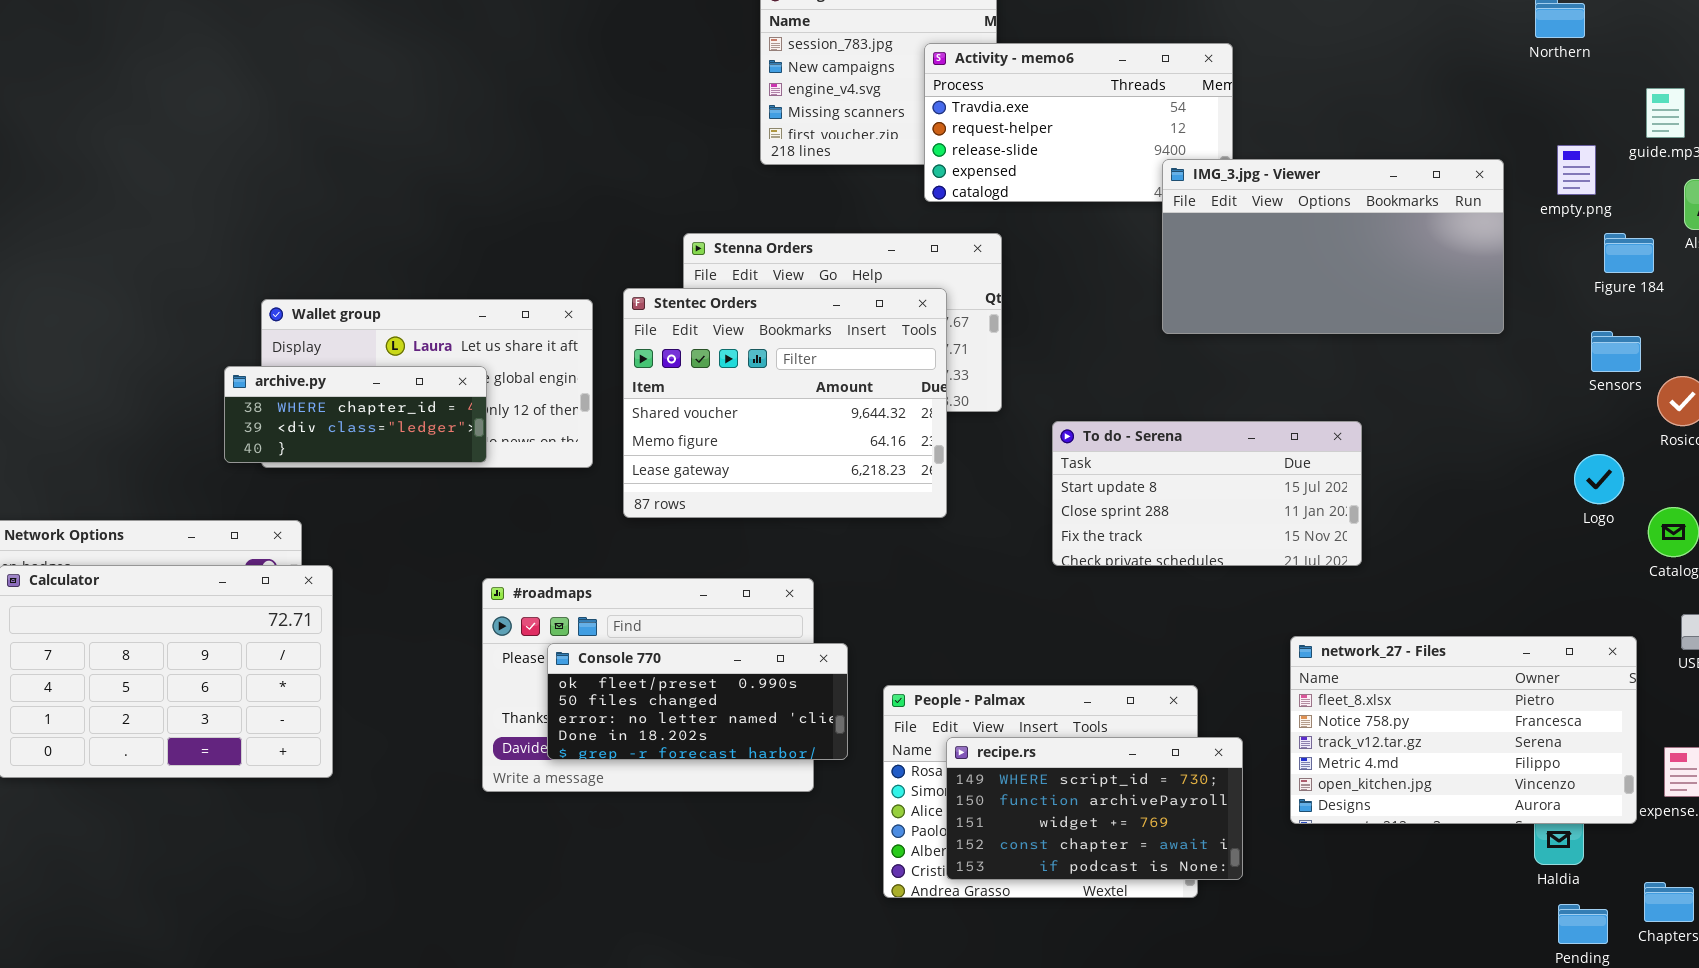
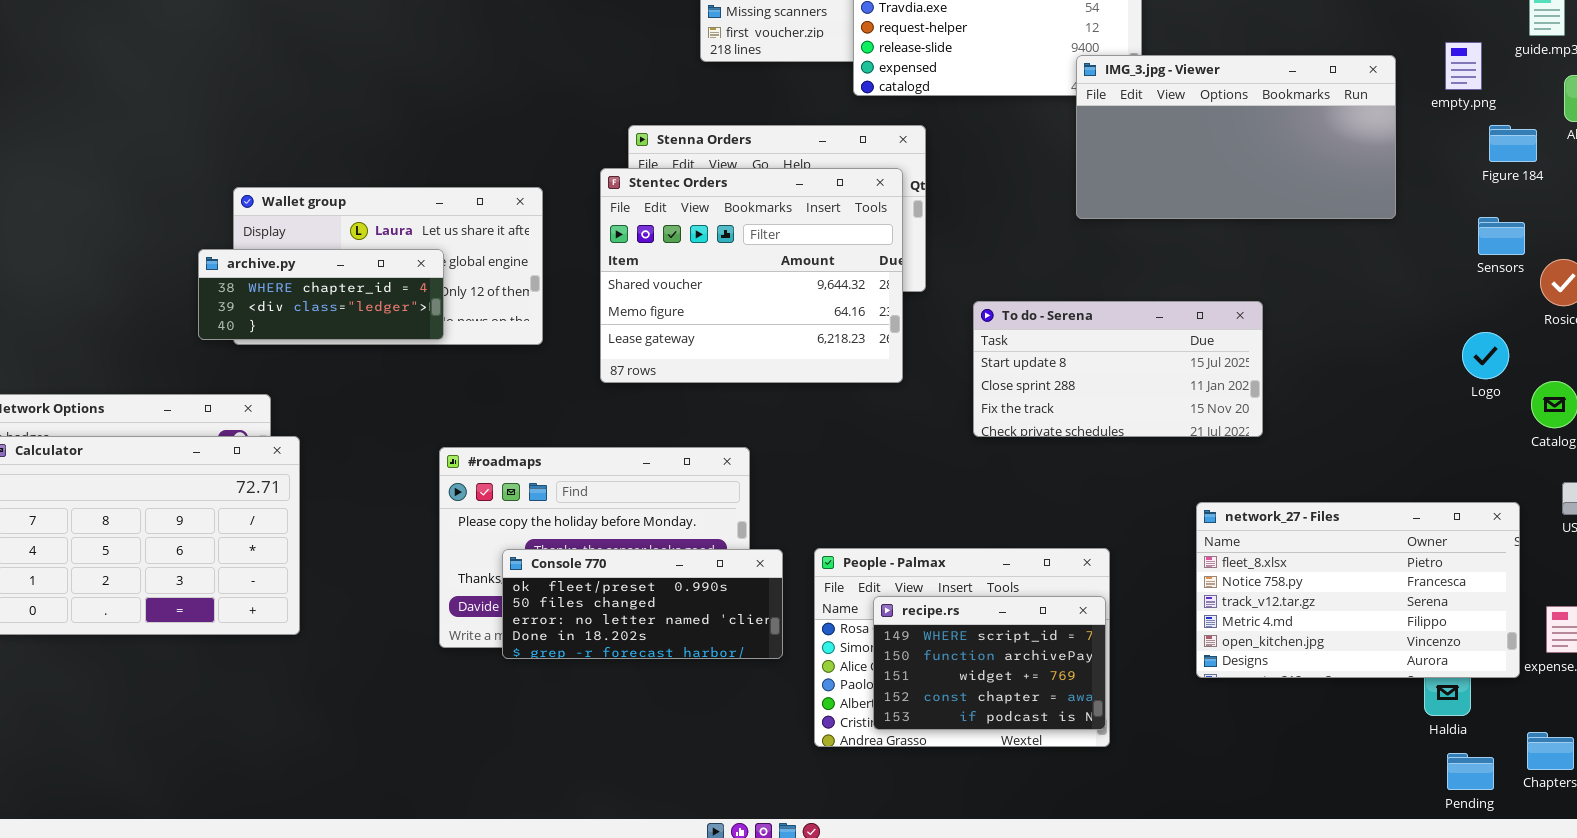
Stentec Orders: [623,288,947,518] -> [600,168,903,383], moved
Console 770: [547,643,848,760] -> [502,549,783,659], moved
recipe.rs: [946,737,1243,880] -> [873,596,1106,730], resized

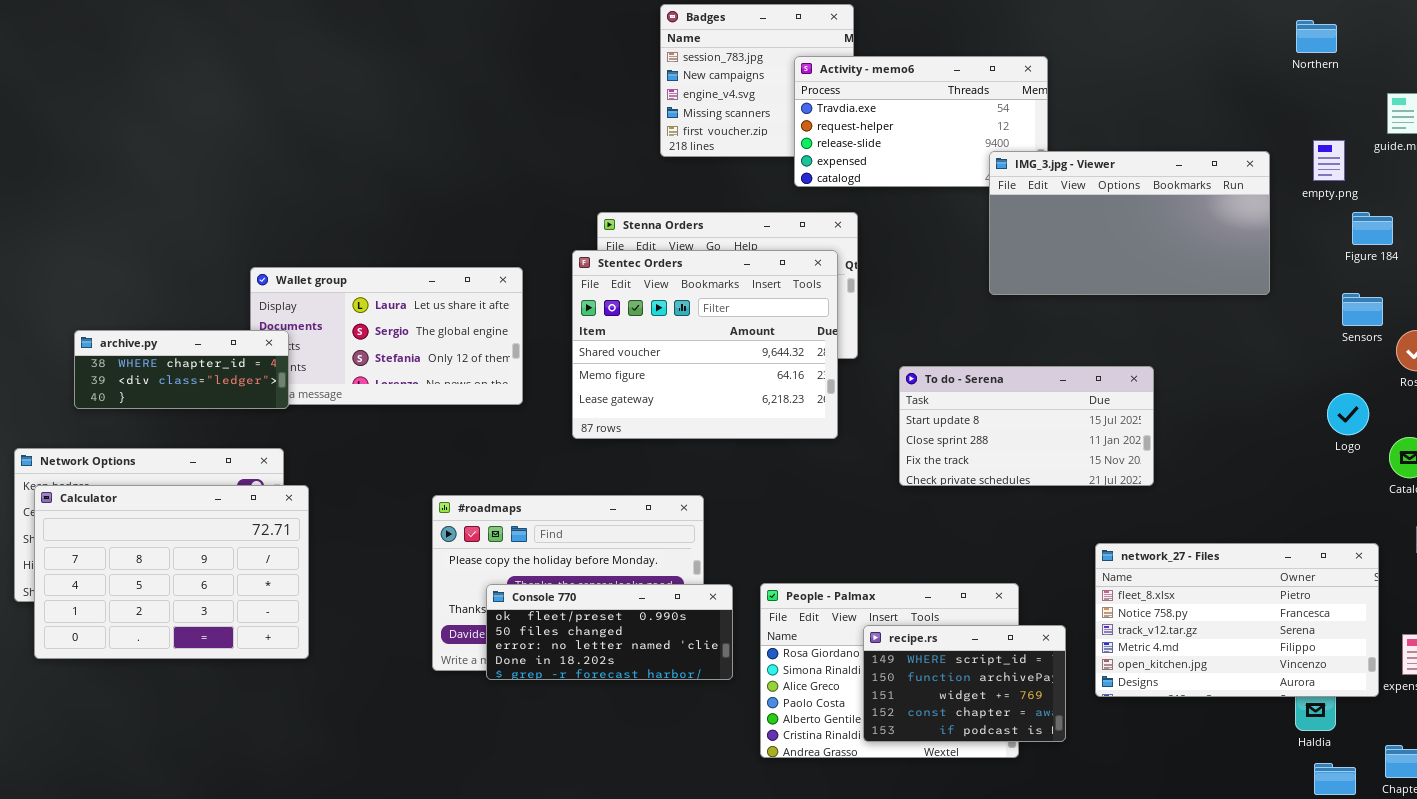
archive.py: [198,249,444,340] -> [74,330,289,409], moved
recipe.rs: [873,596,1106,730] -> [863,625,1066,742], moved

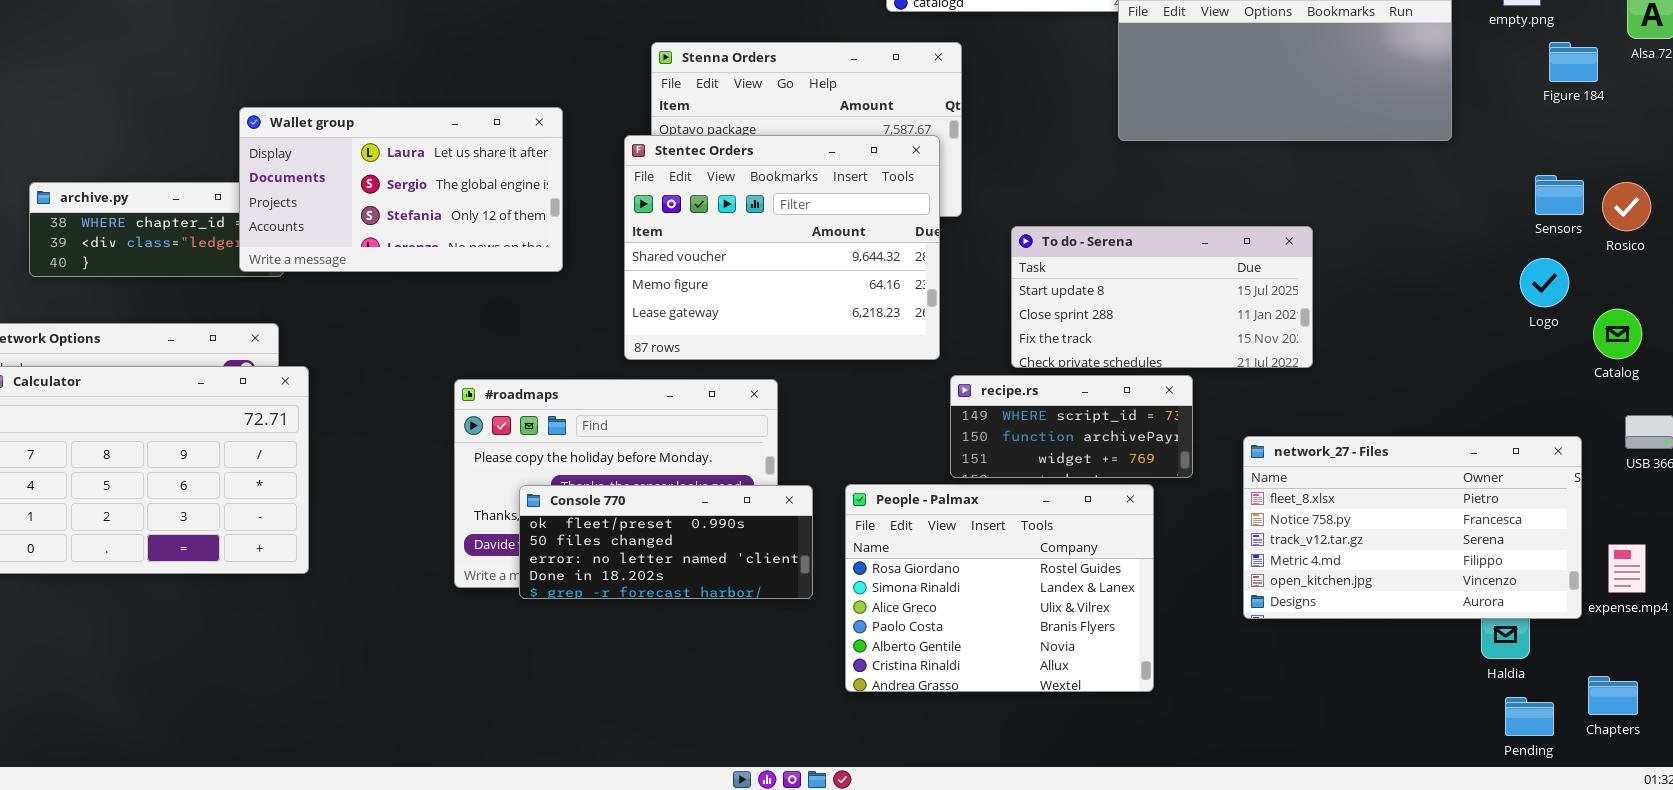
Stentec Orders: [572,250,838,439] -> [624,135,940,360], moved
Wallet group: [250,267,523,405] -> [239,107,563,272], raised
Sensors: [1342,293,1383,326] -> [1535,175,1584,215], moved
recipe.rs: [863,625,1066,742] -> [950,375,1193,478], moved, resized

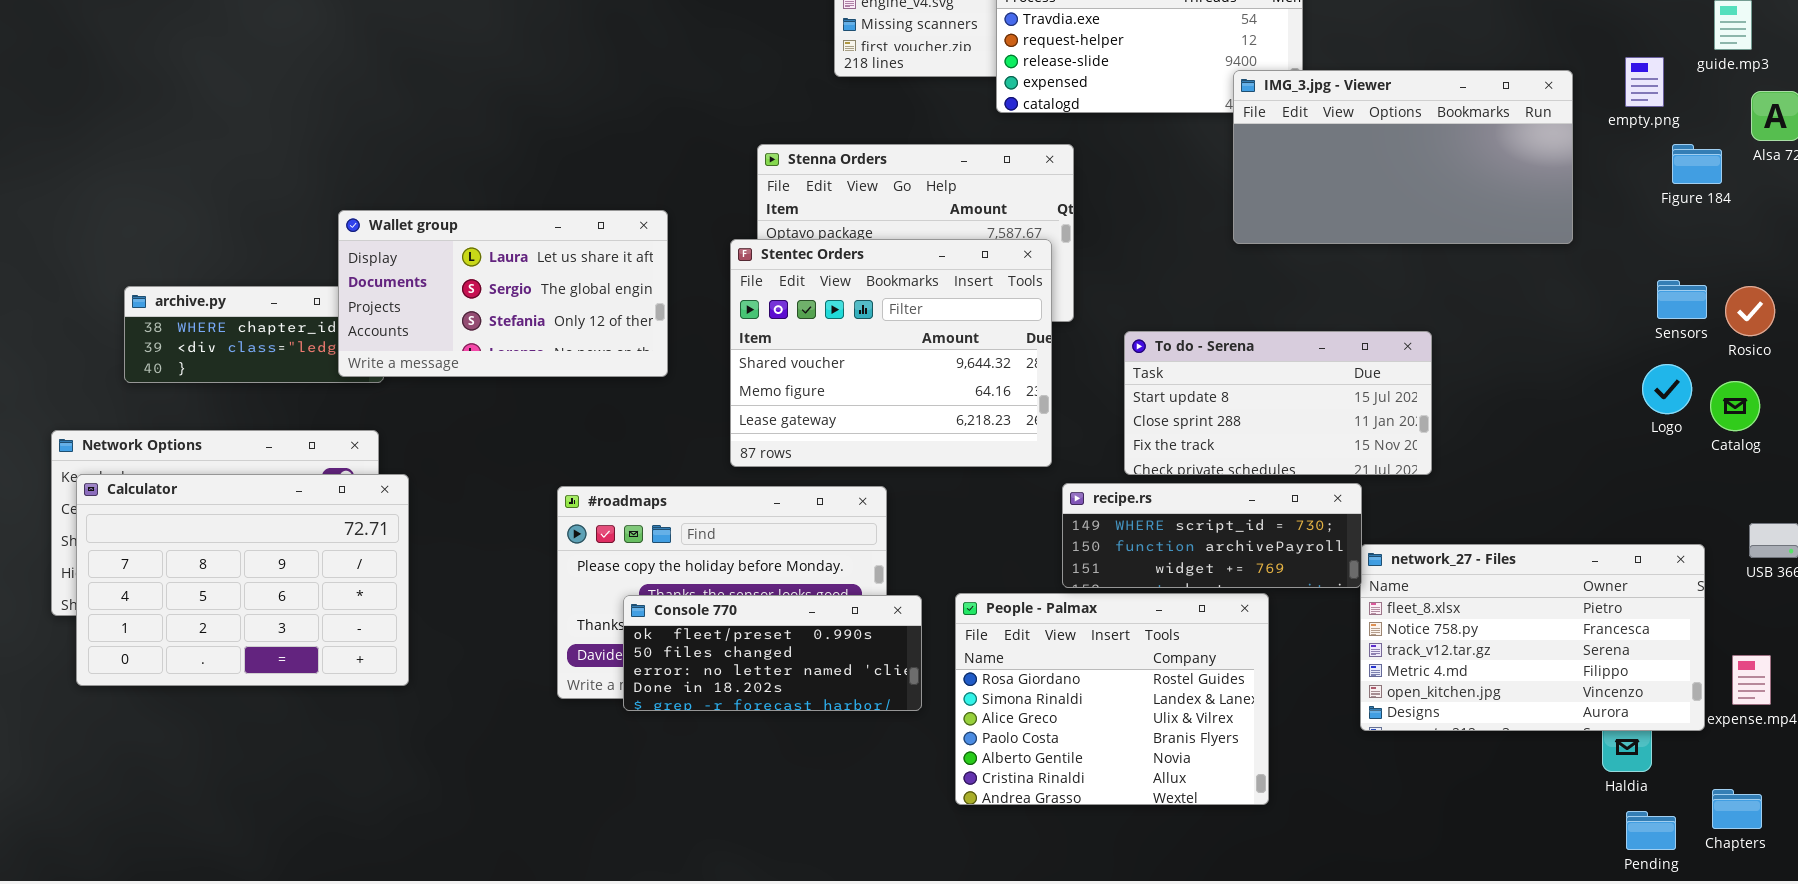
Catalog: [1593,309,1642,359] -> [1710,381,1760,431], moved
recipe.rs: [950,375,1193,478] -> [1062,483,1362,588], resized

